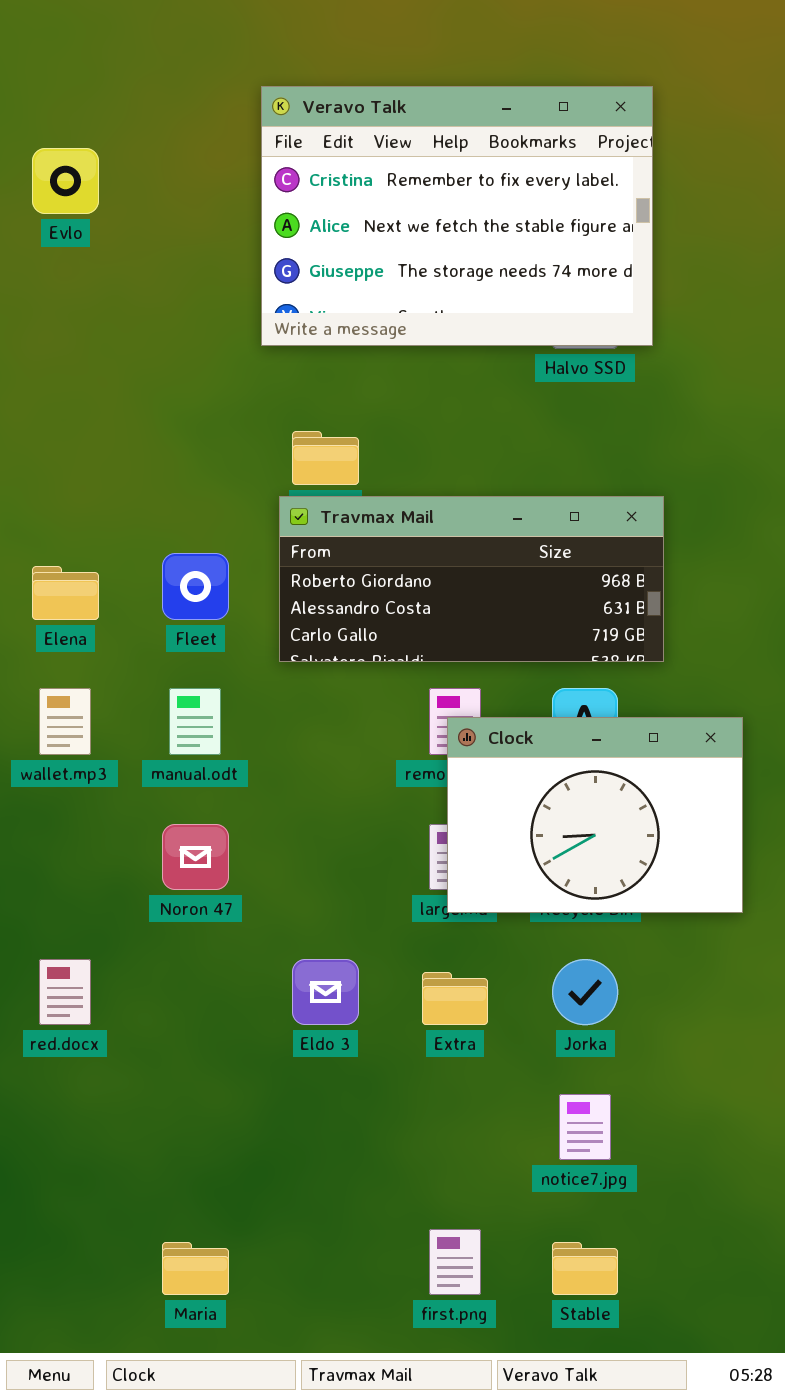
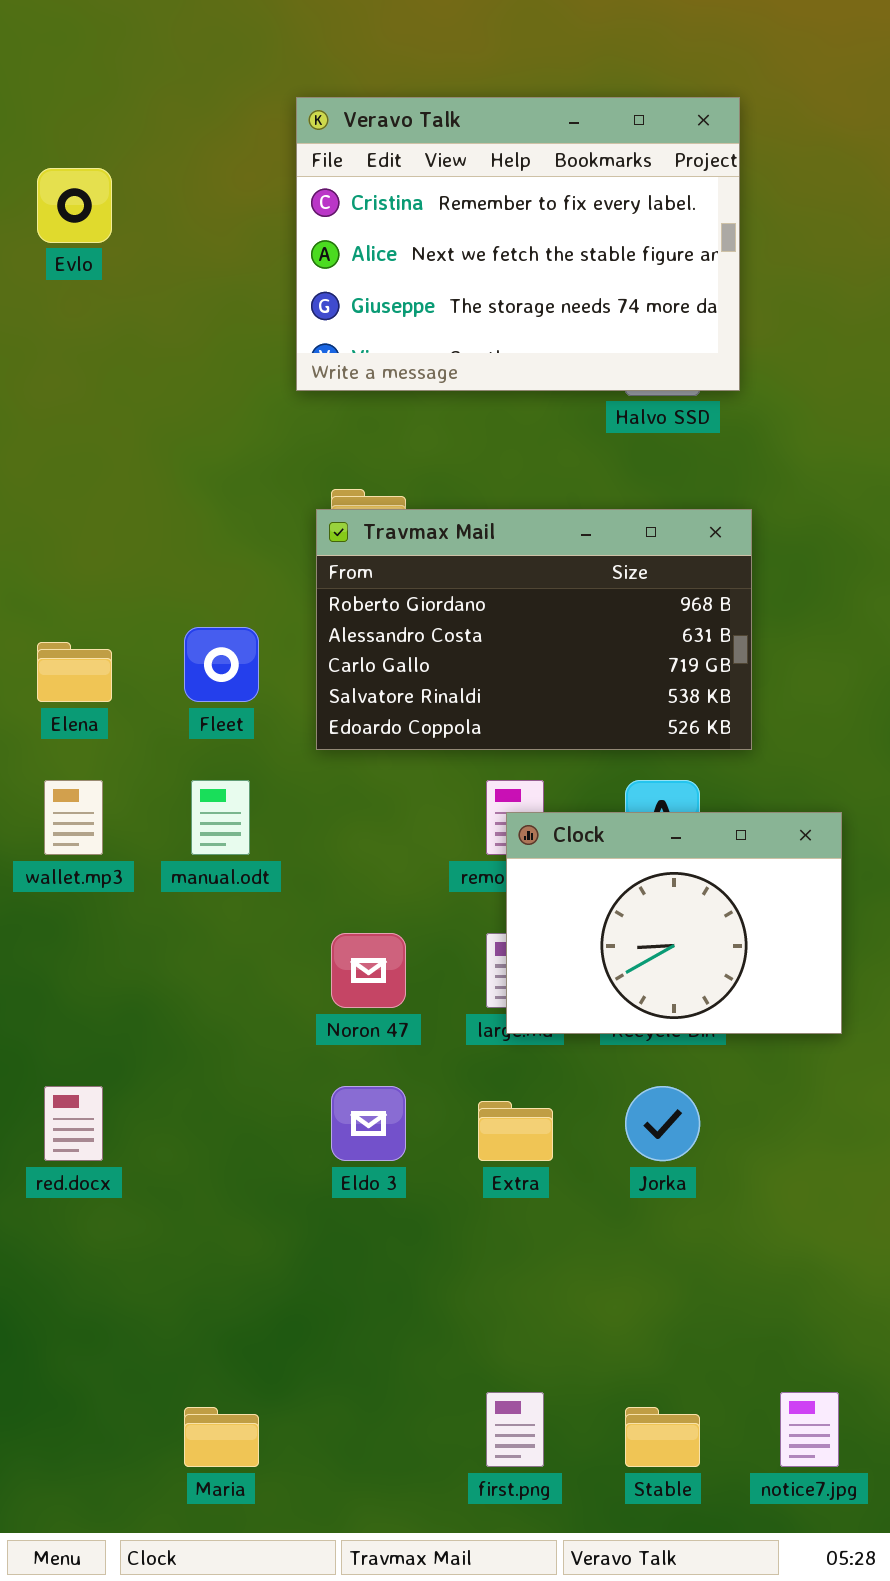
Travmax Mail: [279,496,664,662] -> [316,509,752,750], resized
Noron 47: [162,824,229,890] -> [331,933,406,1008], moved
notice7.jpg: [559,1094,611,1160] -> [780,1392,839,1467], moved

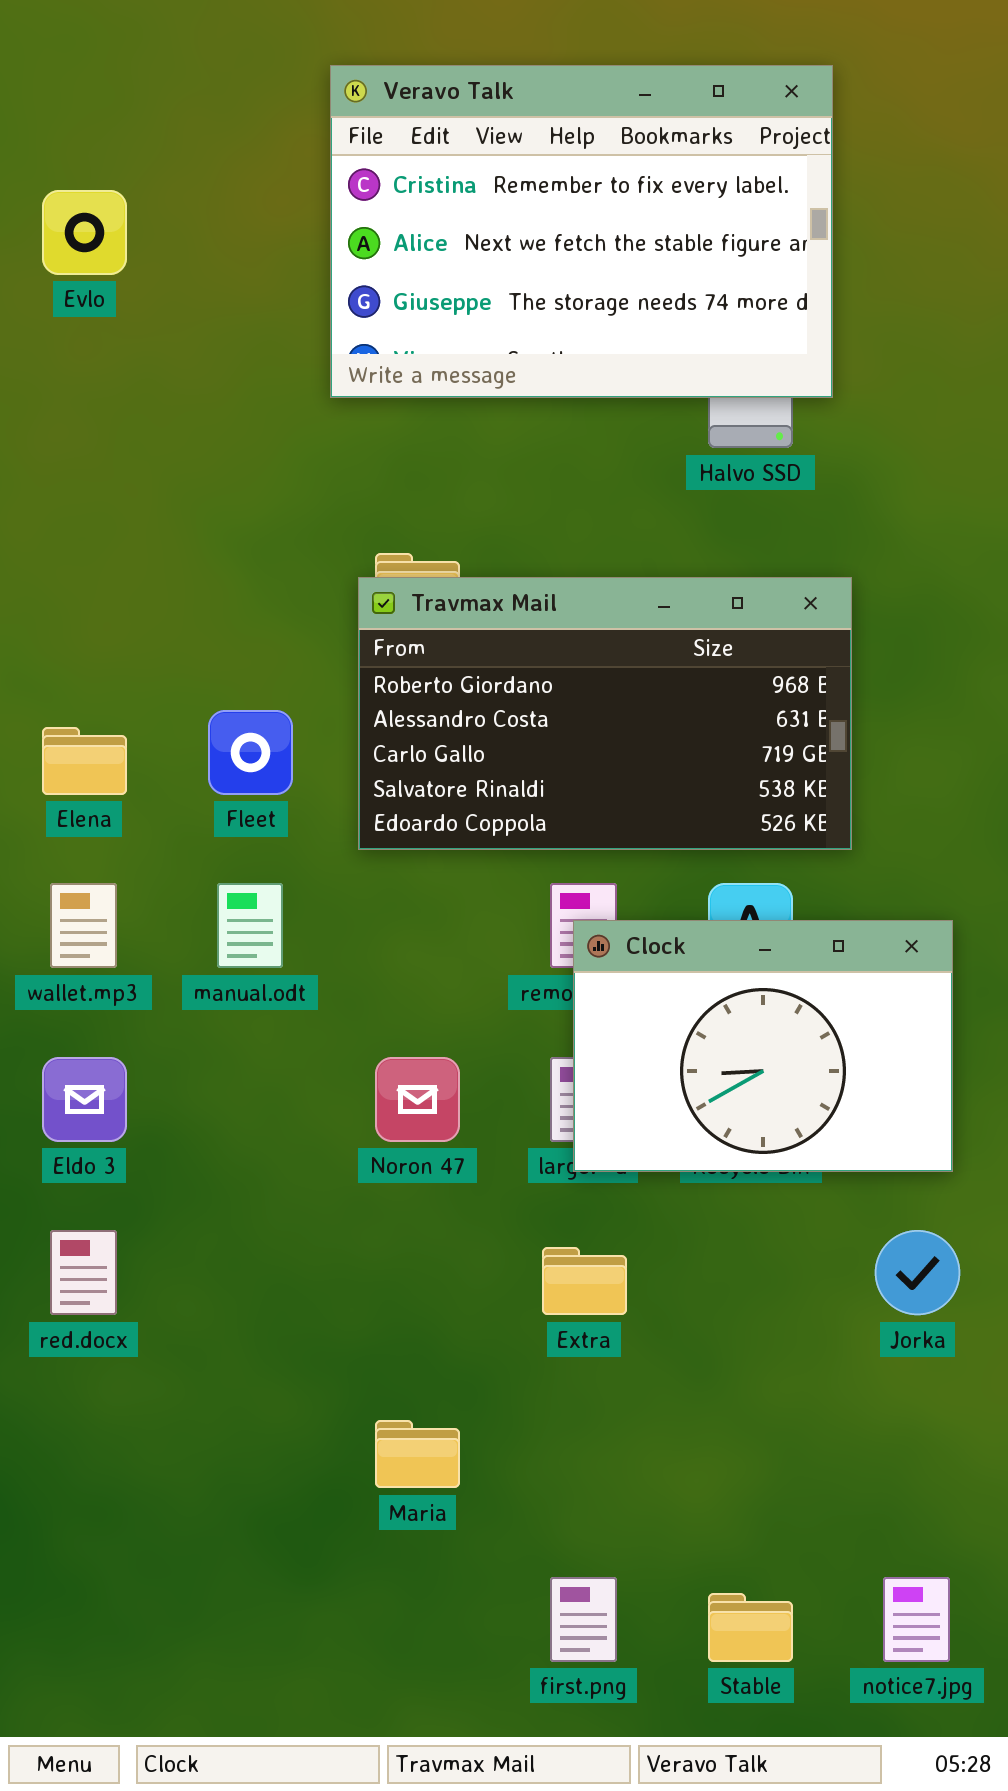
Veravo Talk: [296,97,740,391] -> [330,65,833,398], moved
Eldo 3: [331,1086,406,1161] -> [42,1057,127,1142], moved
Jorka: [625,1086,700,1161] -> [875,1230,960,1315], moved
Maria: [184,1407,259,1467] -> [375,1420,460,1488], moved

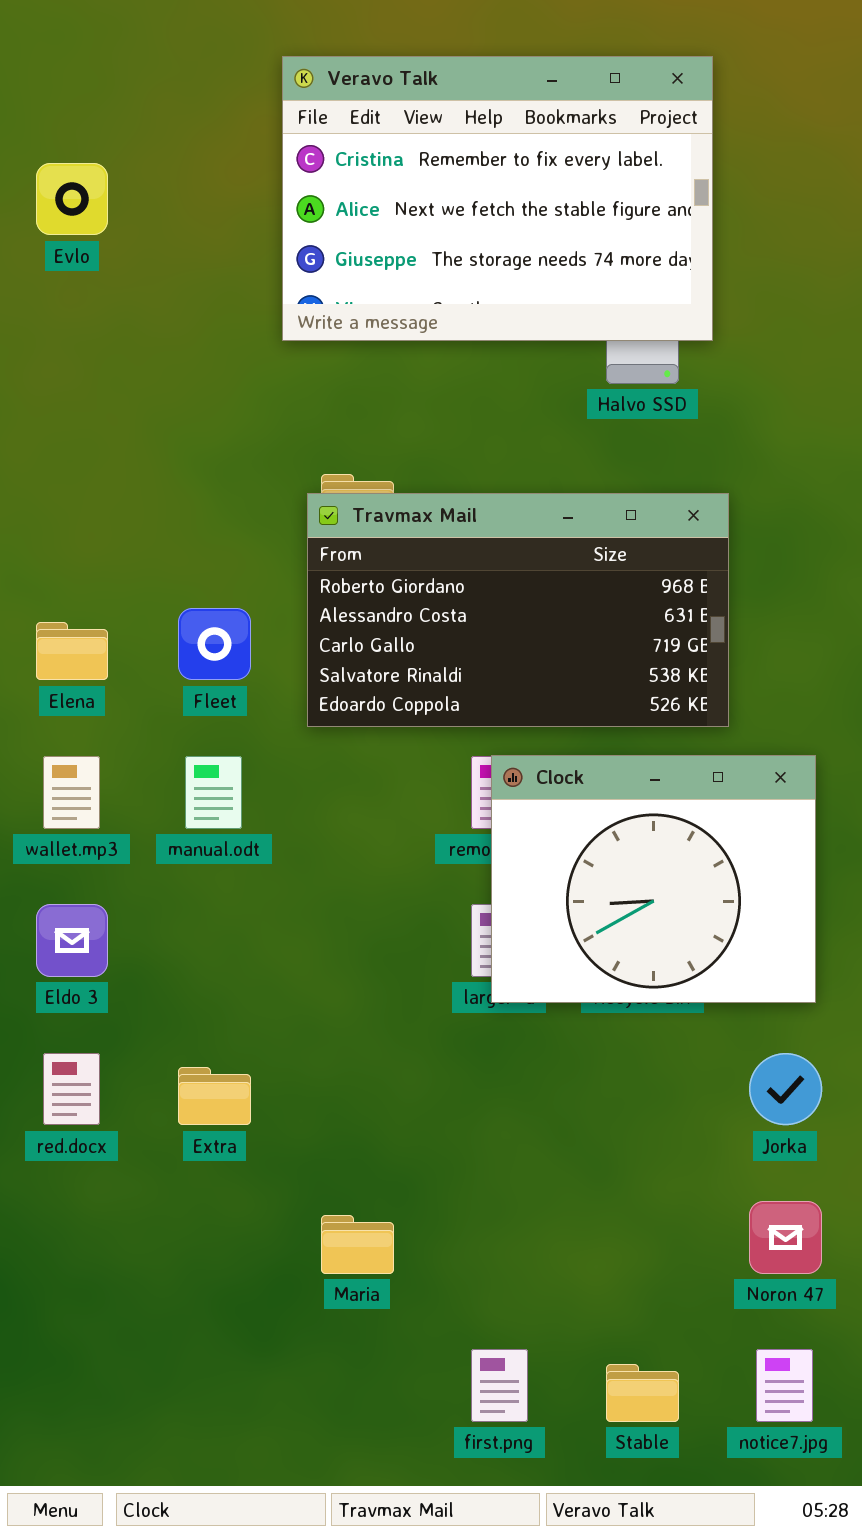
Clock: [573,920,953,1172] -> [491,755,816,1003], resized
Noron 47: [375,1057,460,1142] -> [749,1201,822,1274], moved
Extra: [542,1247,627,1315] -> [178,1067,251,1125], moved

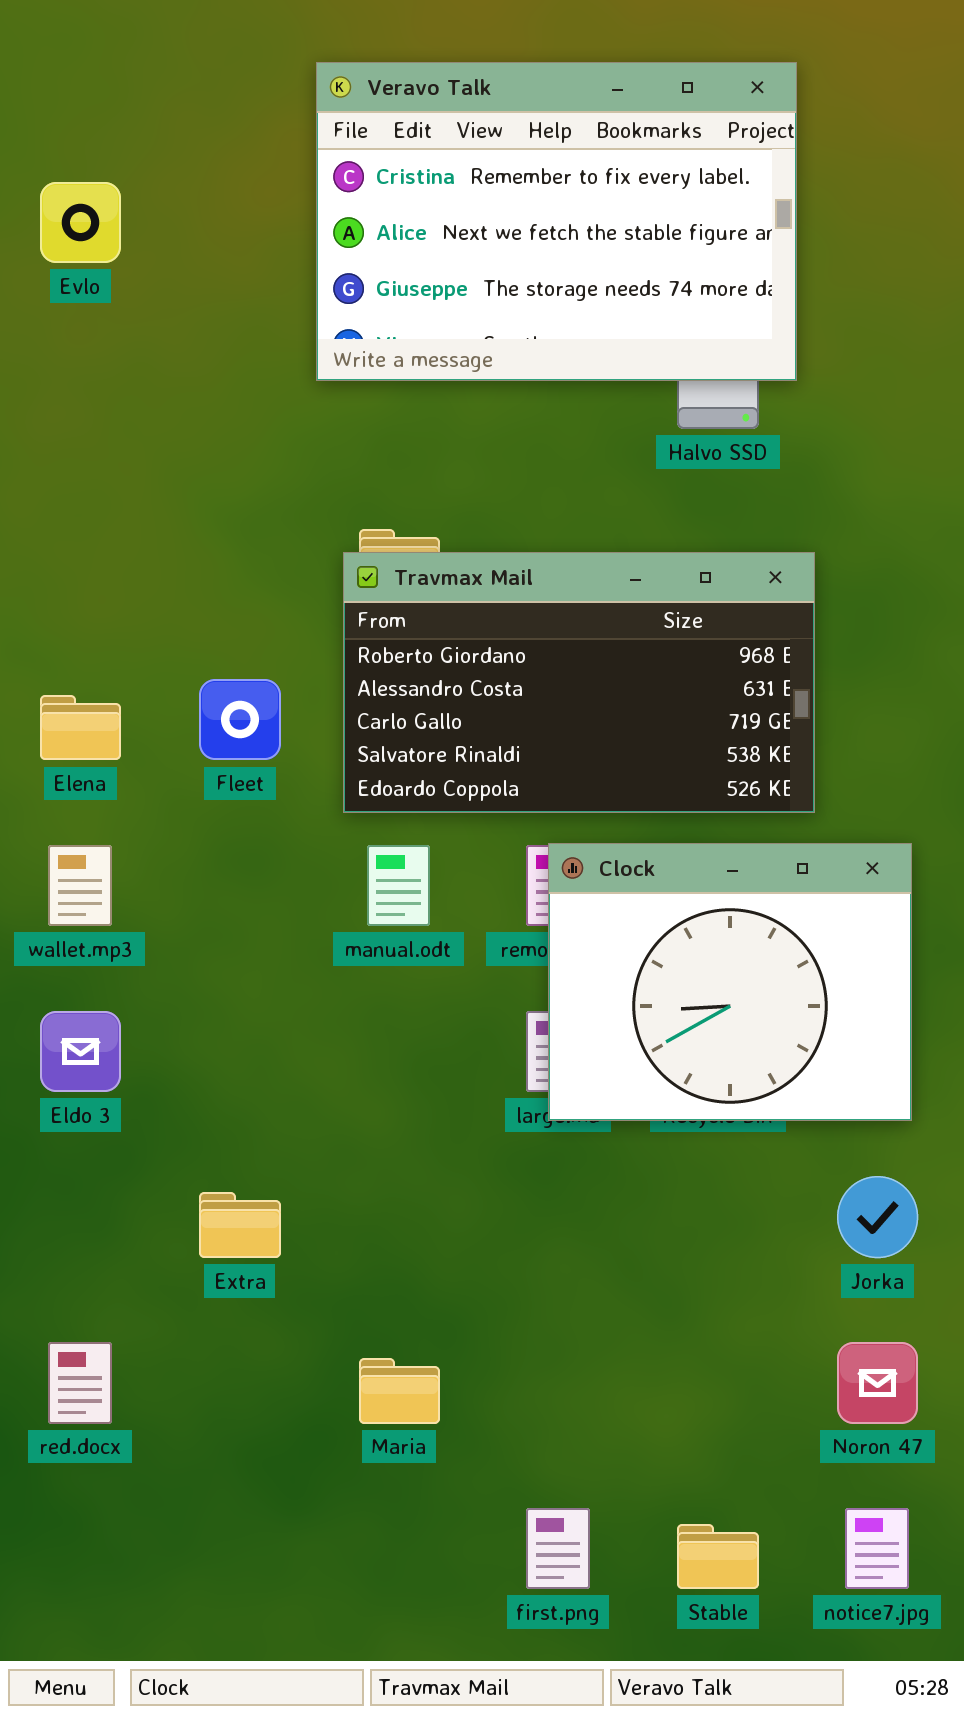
manual.odt: [185,756,242,829] -> [367,845,430,926], moved
red.docx: [43,1053,100,1125] -> [48,1342,112,1424], moved

